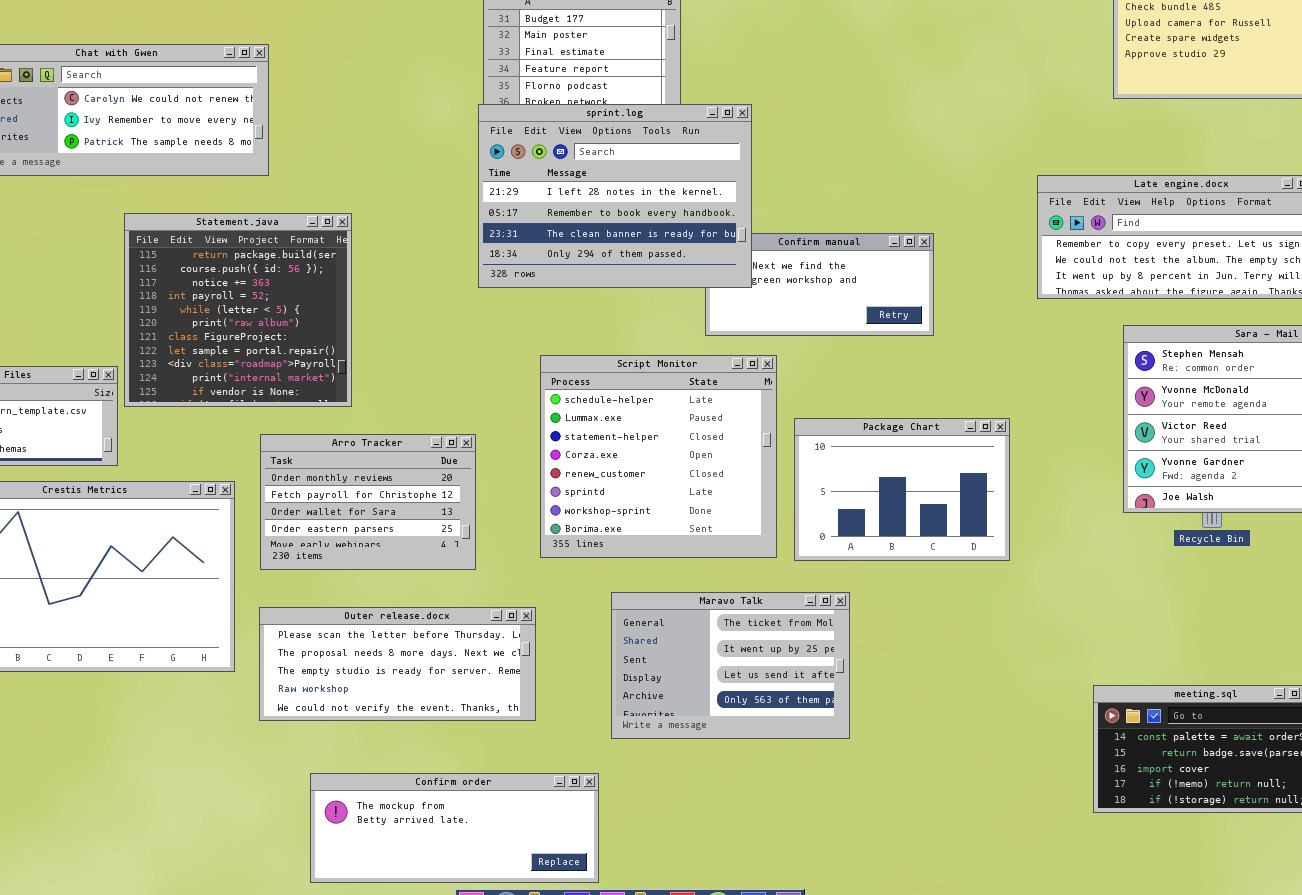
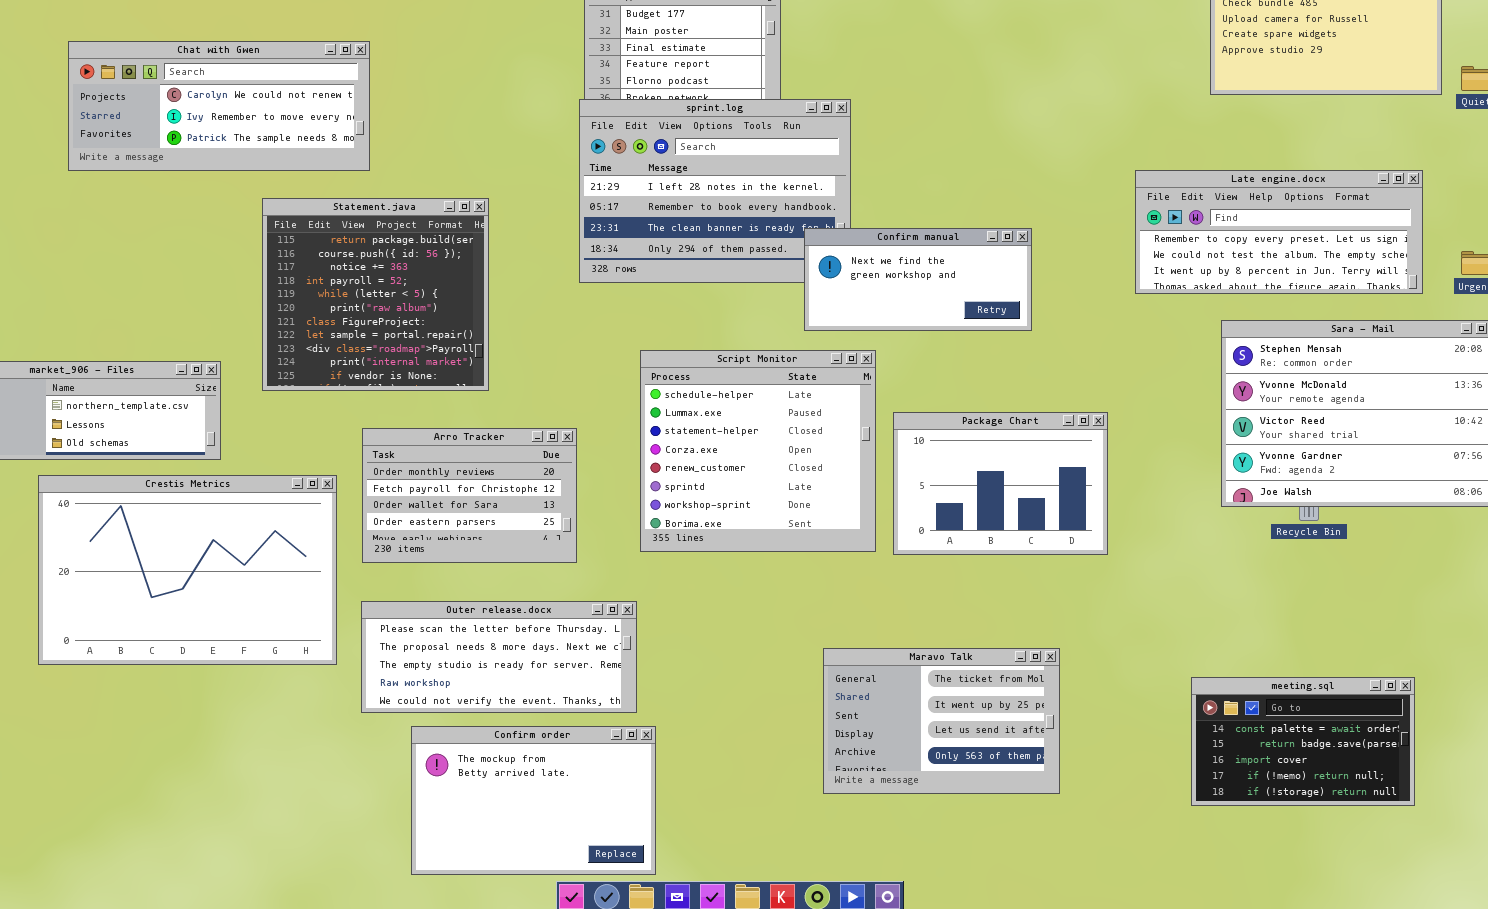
Statement.java: [124,213,352,407] -> [262,198,489,391], moved
Confirm manual: [705,233,934,336] -> [804,228,1032,331], raised
Maravo Talk: [611,592,850,739] -> [823,648,1060,794], moved
Confirm order: [310,773,599,883] -> [411,726,656,875], resized

